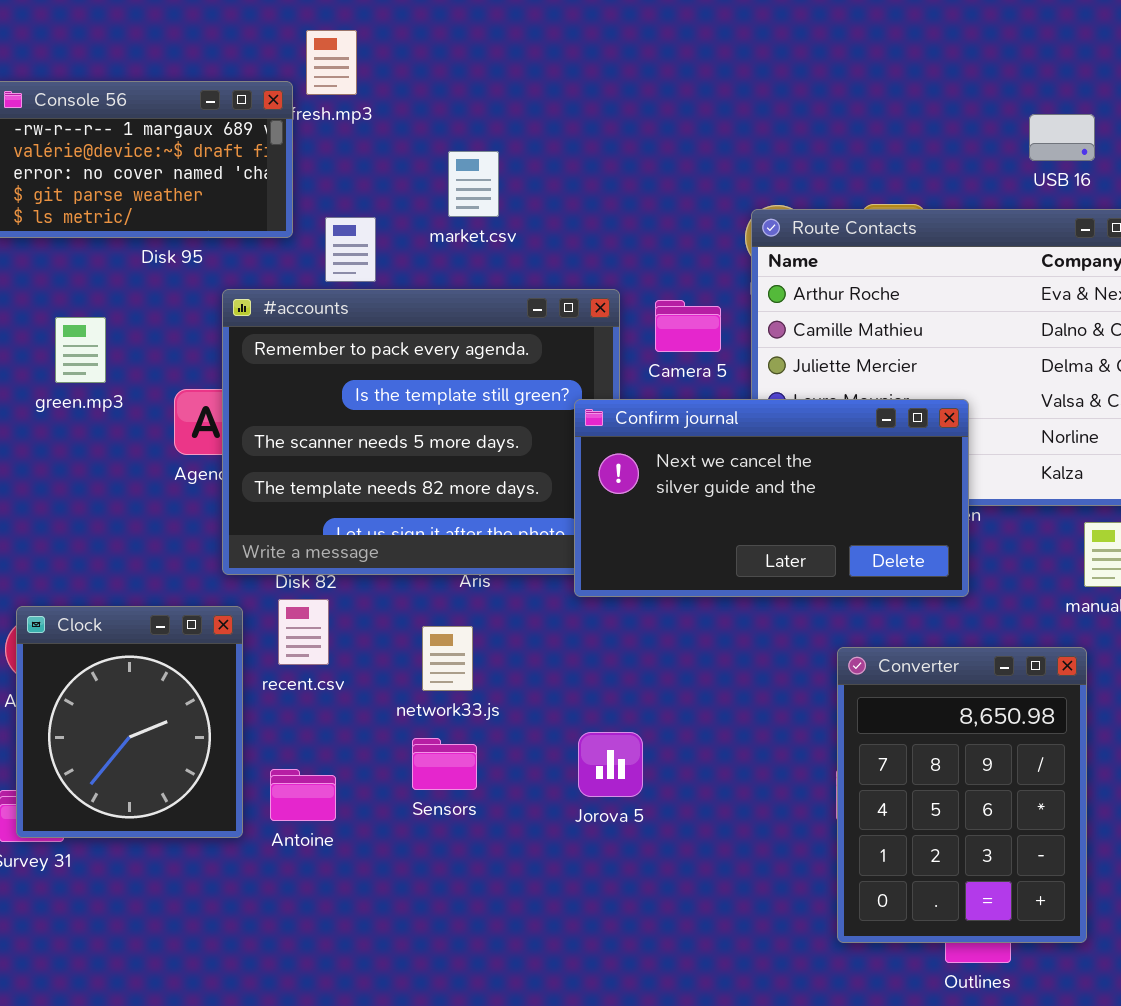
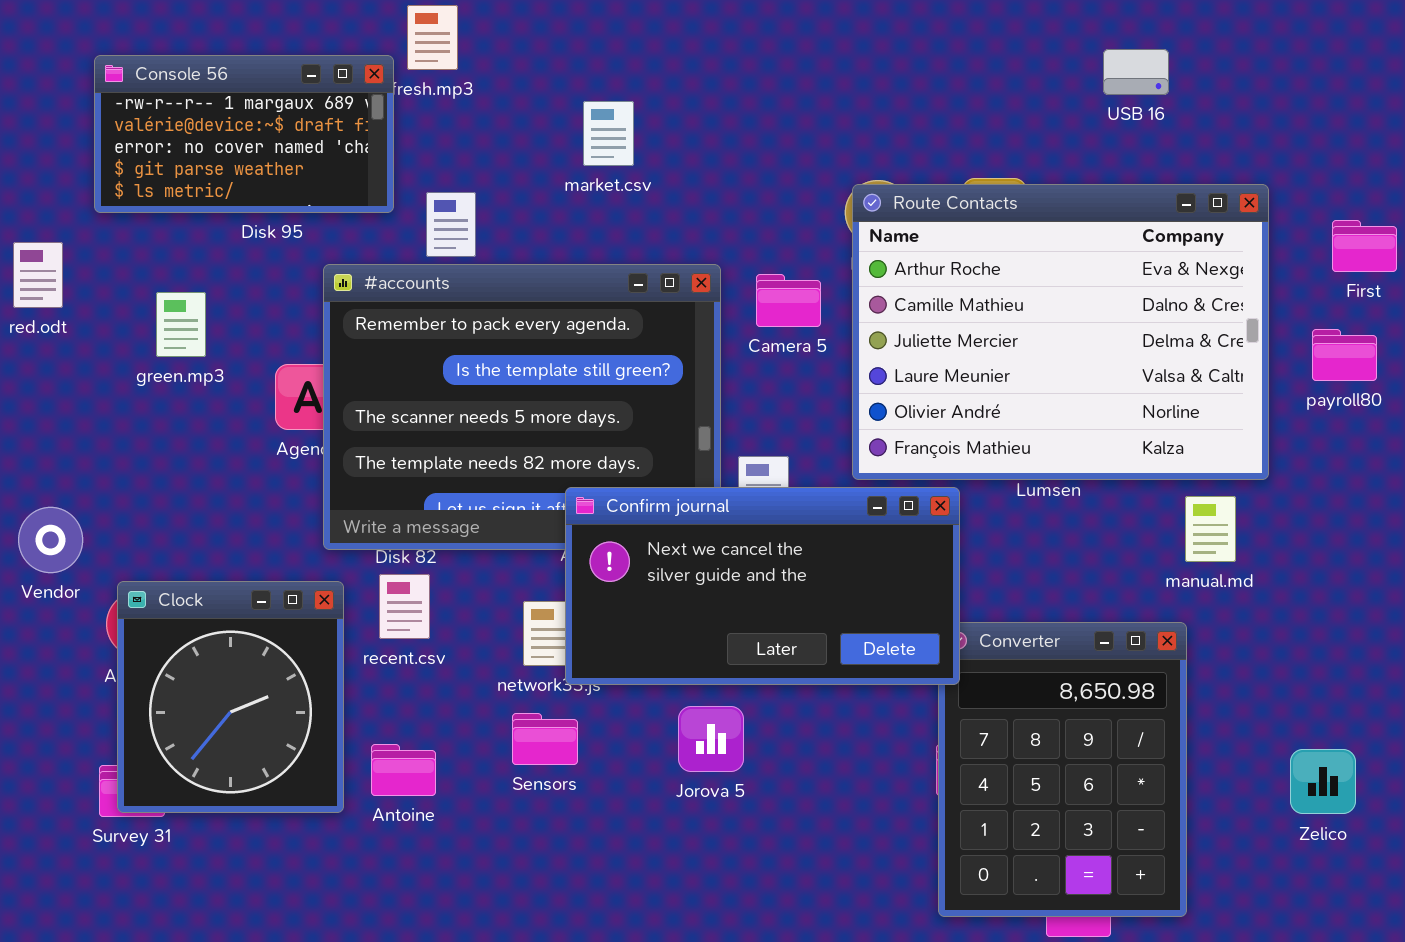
USB 16: [1029,114,1095,161] -> [1103,49,1169,95], moved
market.csv: [448,151,499,217] -> [583,101,634,166], moved
Confirm journal: [574,399,969,597] -> [565,487,960,685], moved

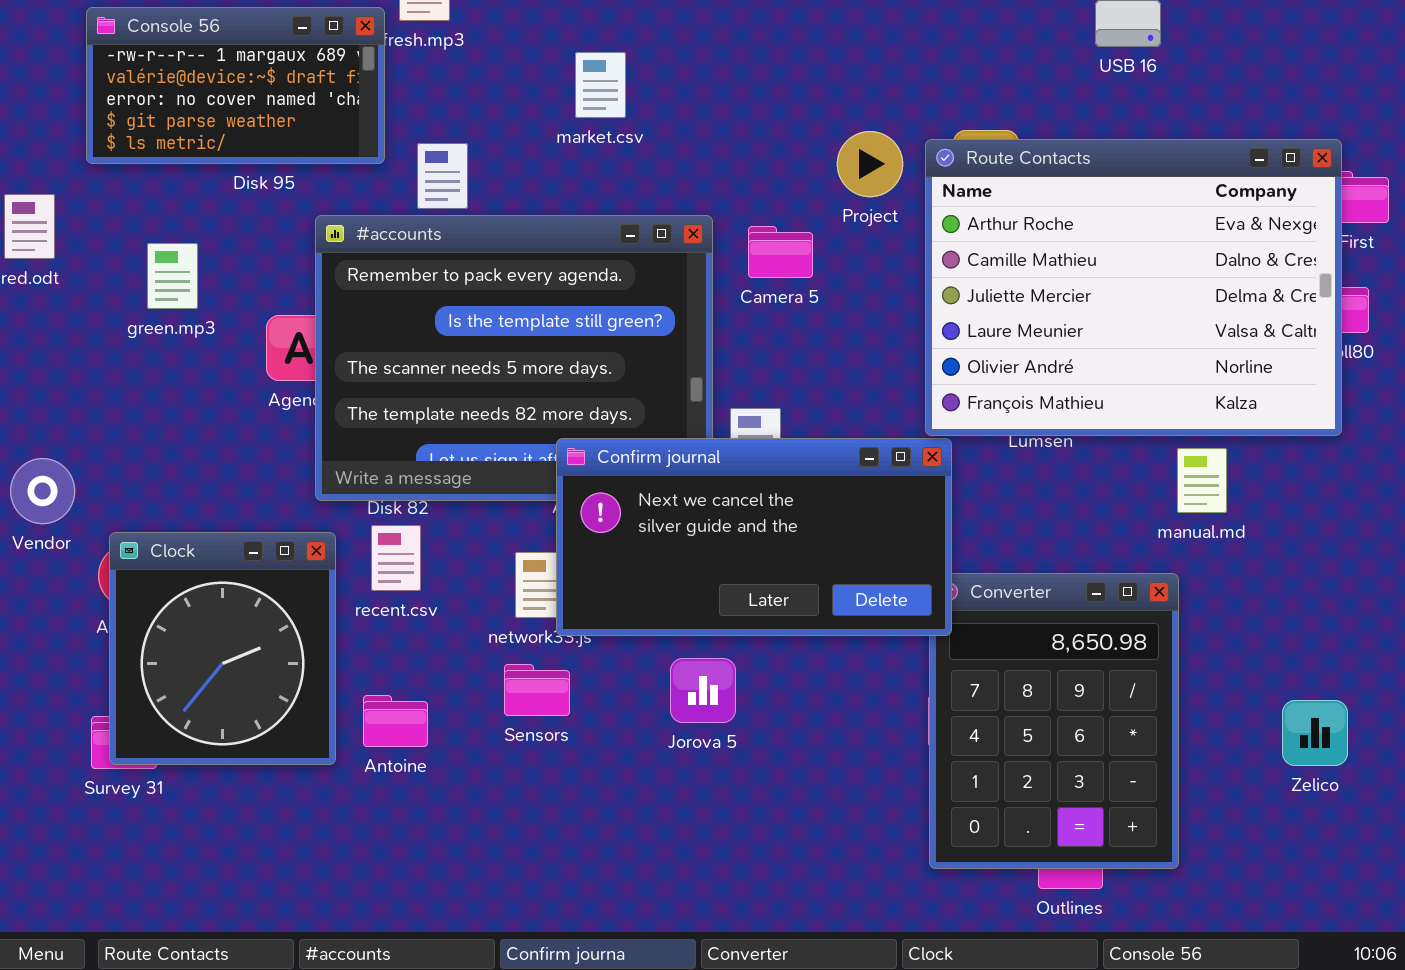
Route Contacts: [852,184,1269,480] -> [925,139,1342,436], moved

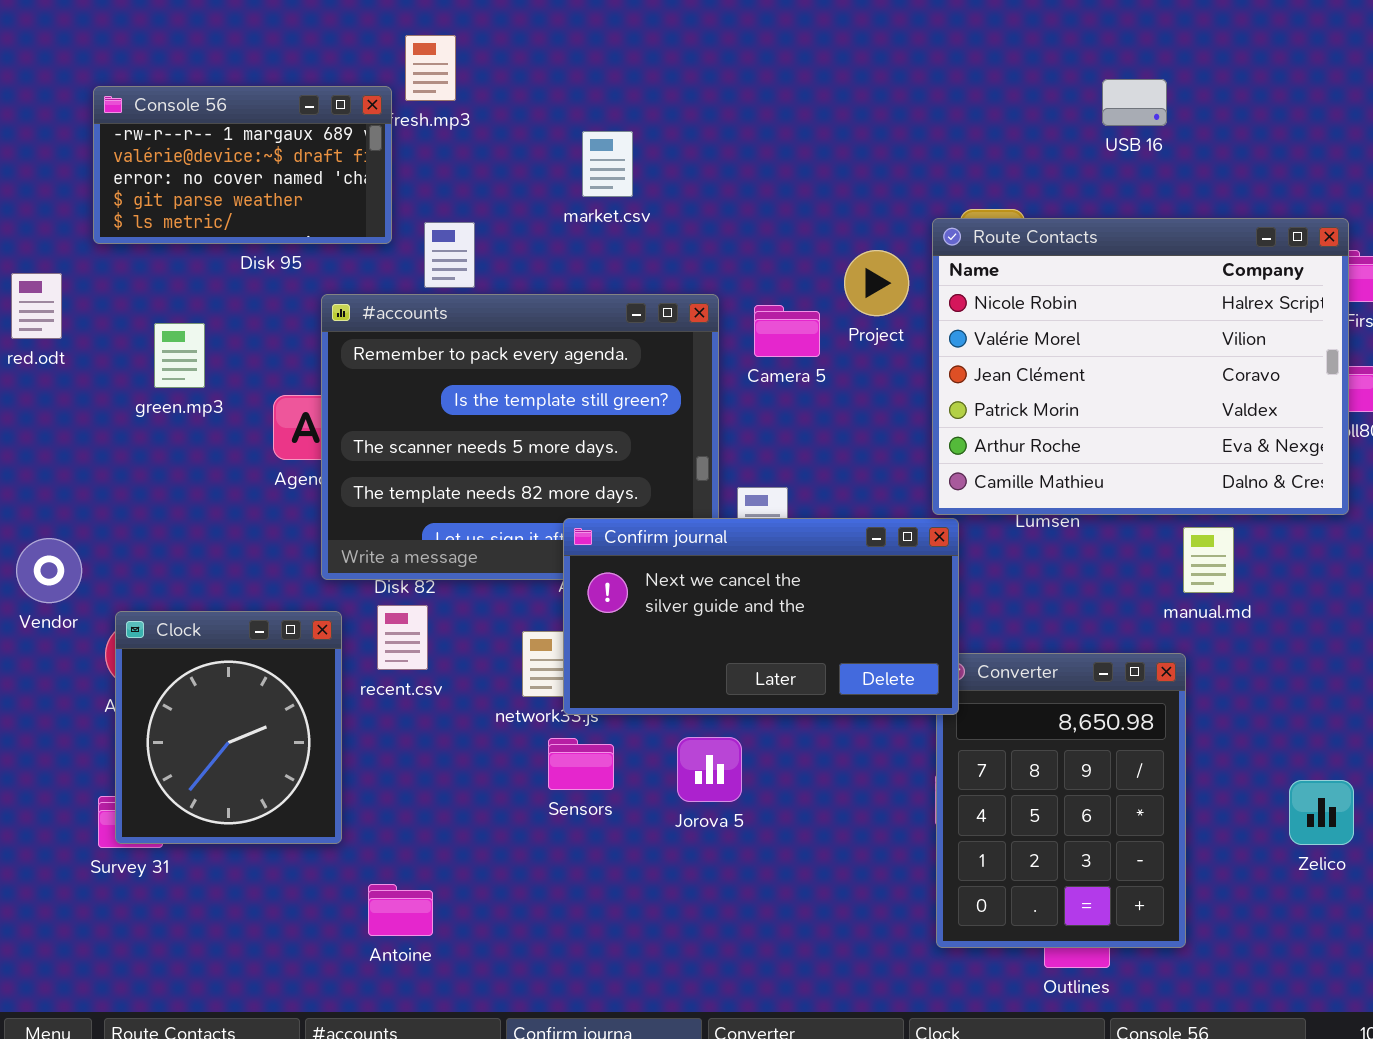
Project: [837,131,903,197] -> [844,250,909,316], moved
Route Contacts: [925,139,1342,436] -> [932,218,1349,515], scrolled up 4 rows
Sensors: [504,664,570,716] -> [548,738,614,790], moved
Antoine: [363,695,428,747] -> [368,884,433,936], moved

